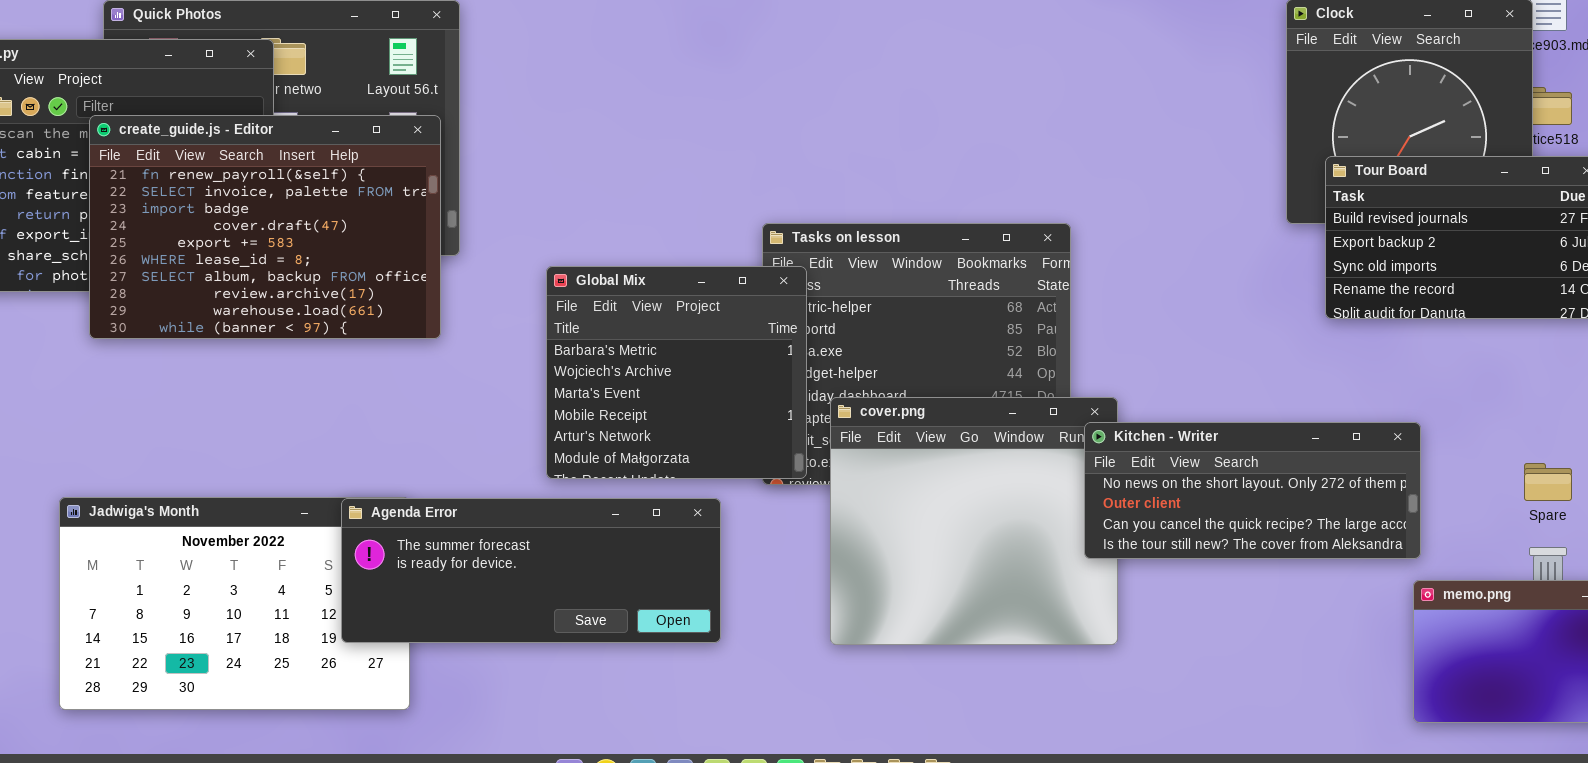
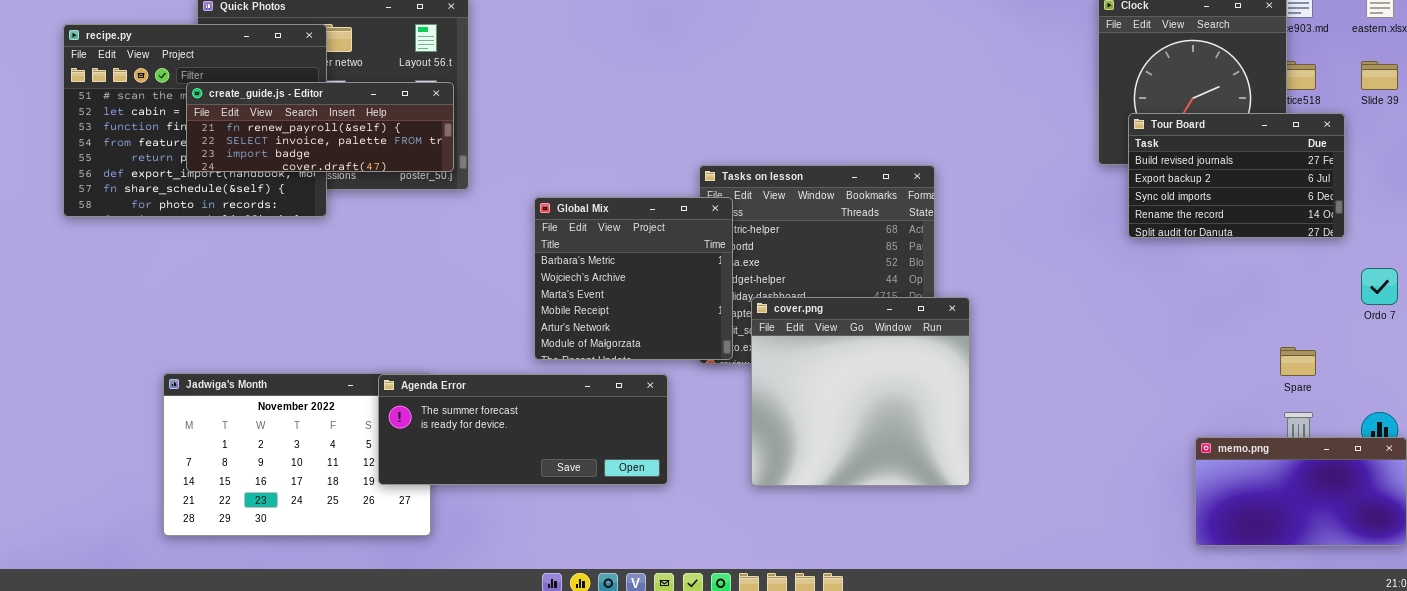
create_guide.js - Editor: [89,115,441,339] -> [186,82,454,172], resized
Kitchen - Writer: [1084,422,1421,559] -> none, closed

